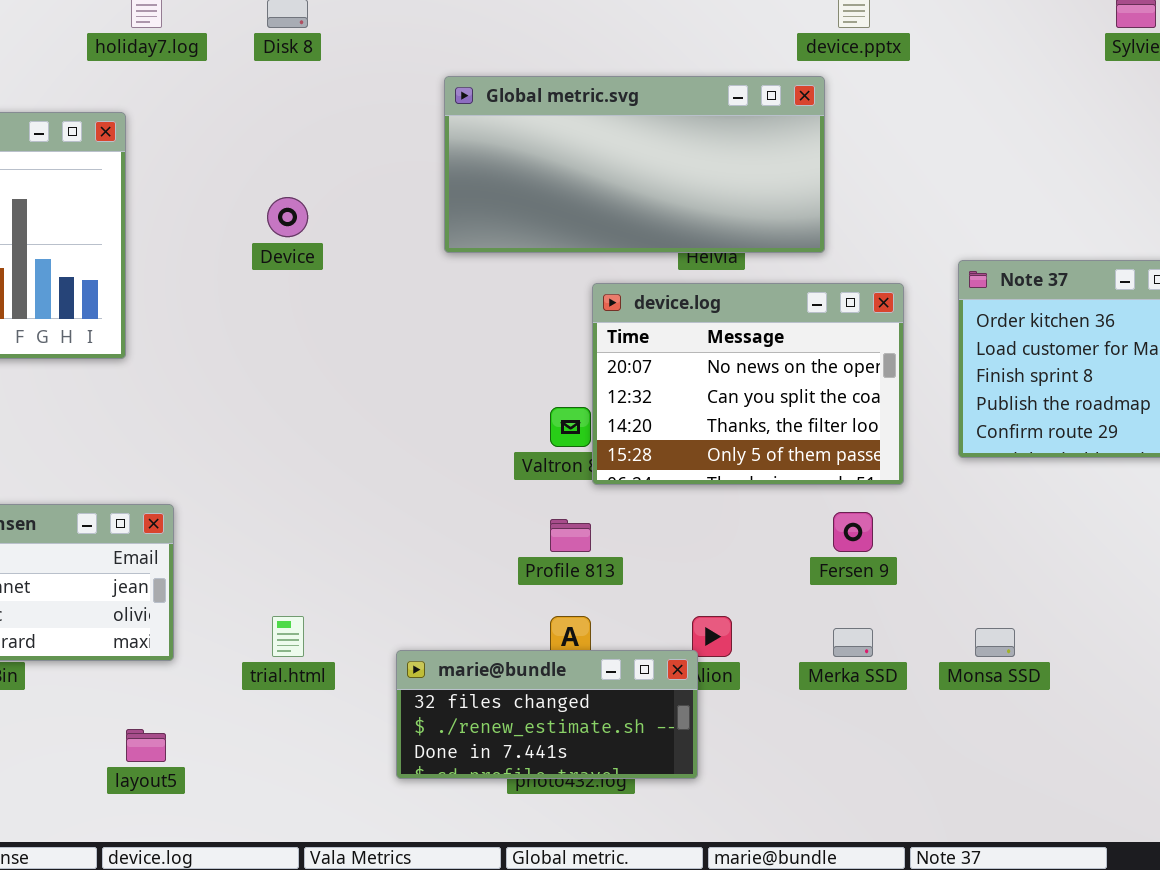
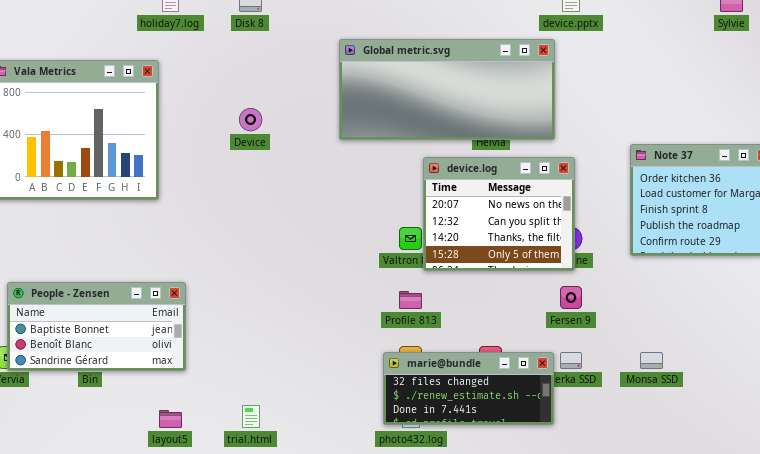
device.log: [592,283,904,485] -> [423,157,575,271], resized
trial.html: [272,616,304,657] -> [242,405,260,428], moved
marie@bundle: [396,650,698,779] -> [383,352,554,425], moved

